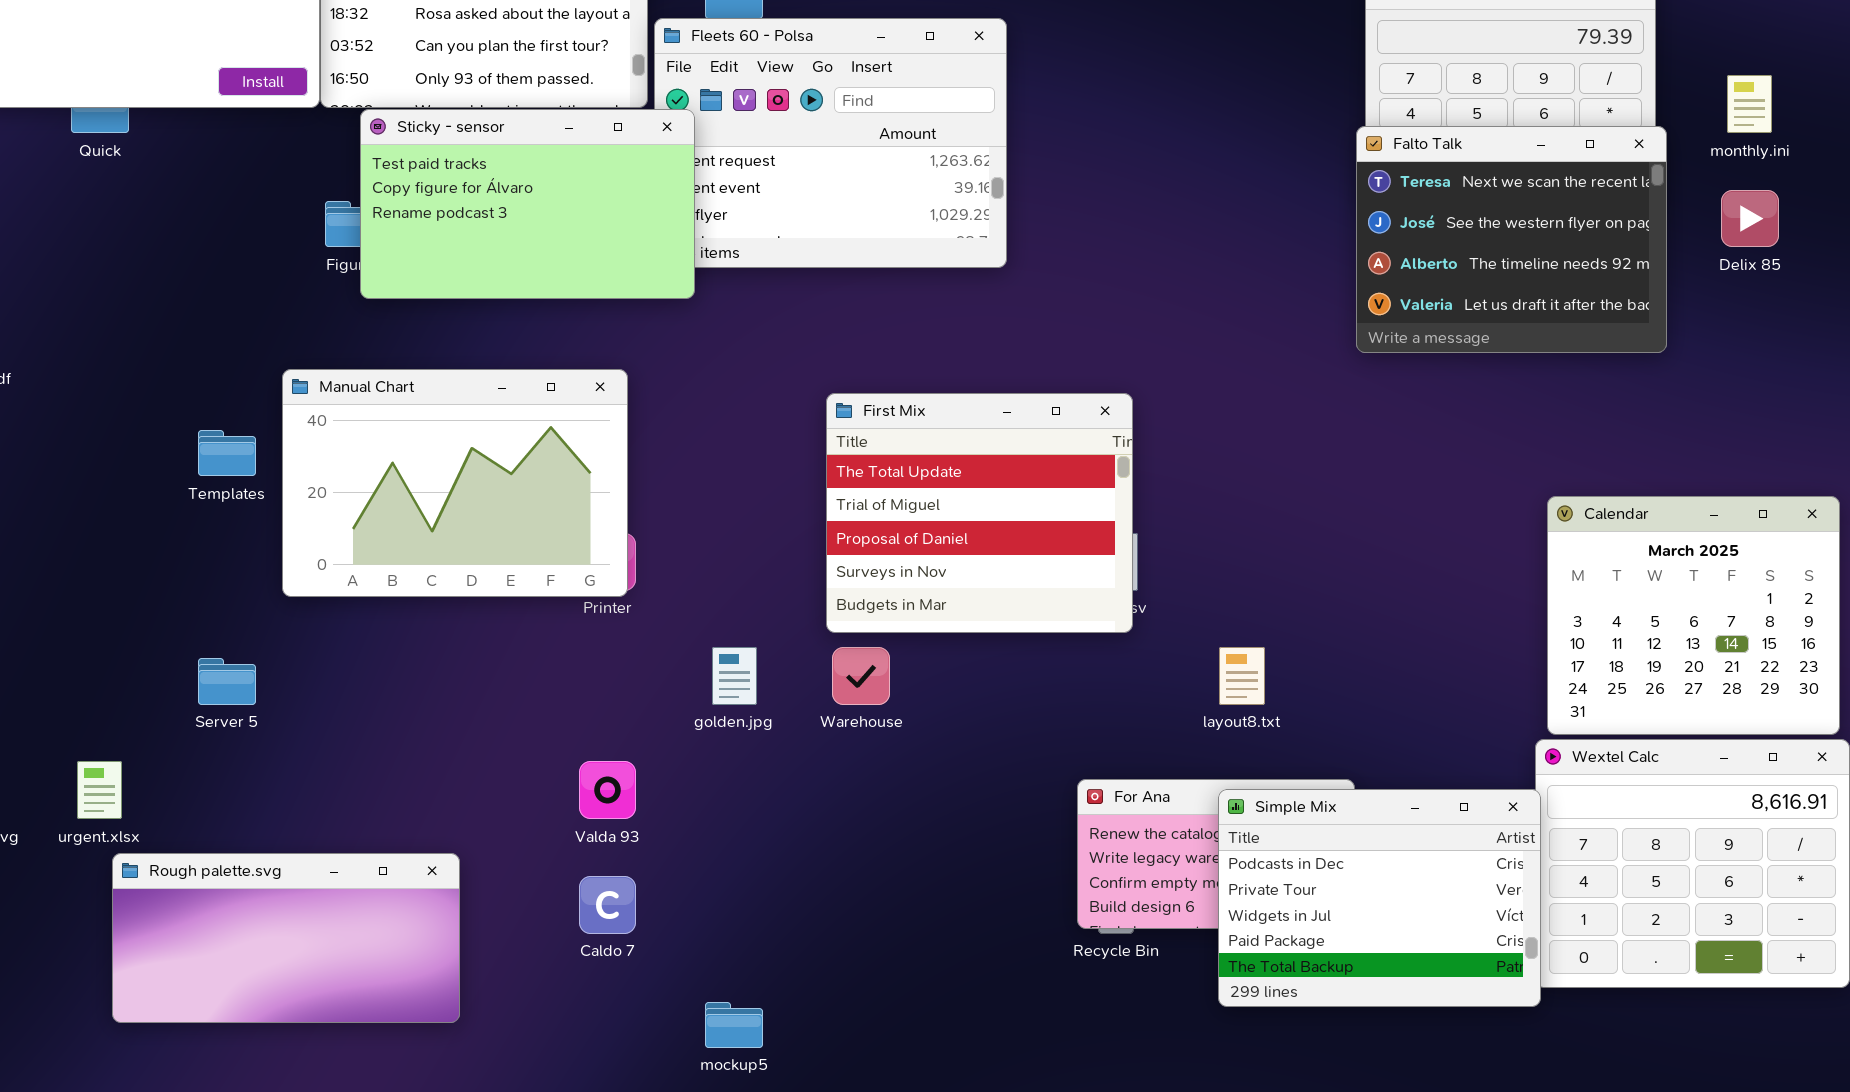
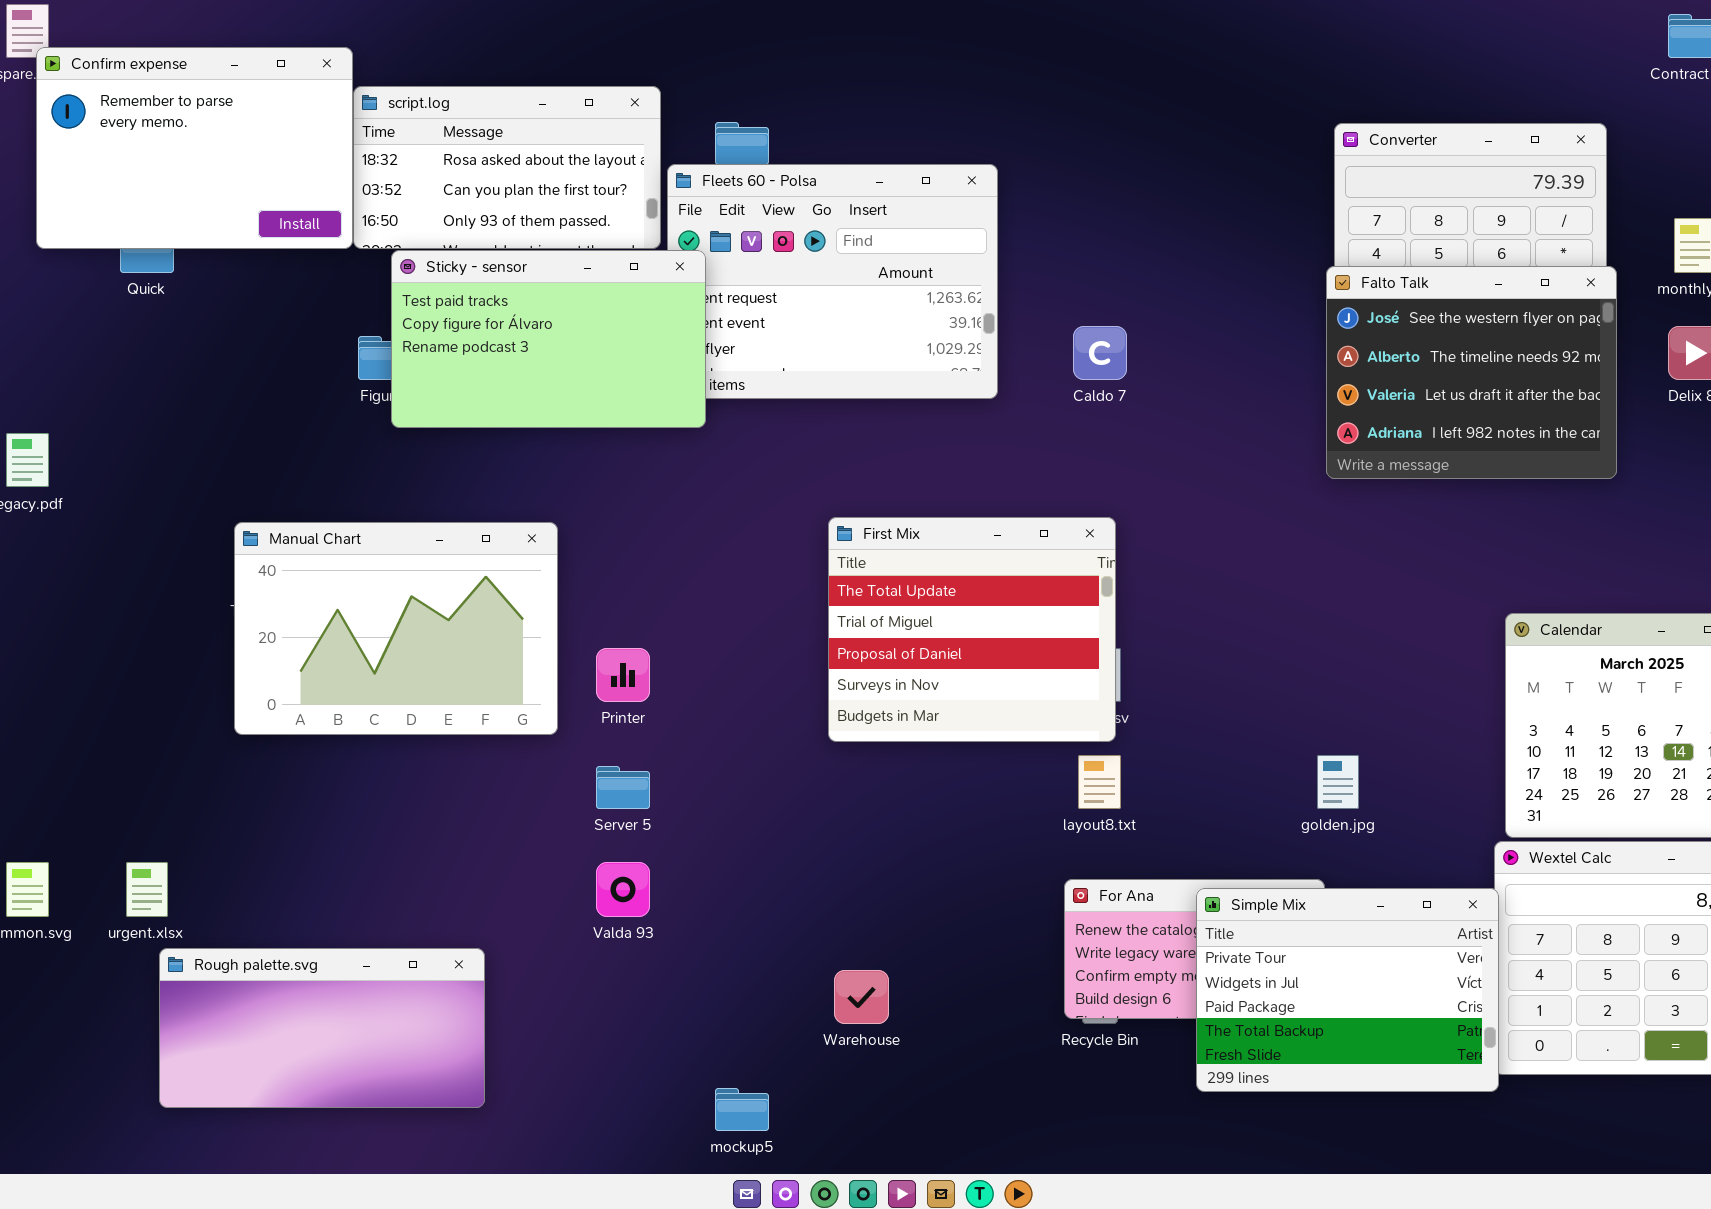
Falto Talk: [1356,126,1667,353] -> [1326,266,1617,479], scrolled down 1 row
Manual Chart: [282,369,628,597] -> [234,522,558,735], moved
golden.jpg: [712,647,757,705] -> [1317,755,1359,809], moved
Warehouse: [832,647,890,705] -> [834,970,889,1024], moved
layout8.txt: [1219,647,1265,705] -> [1078,755,1121,809], moved
Server 5: [198,658,256,705] -> [596,766,650,809], moved
Simple Mix: [1218,789,1541,1007] -> [1196,888,1499,1092], scrolled down 1 row
Caldo 7: [579,876,636,934] -> [1073,326,1127,380], moved

